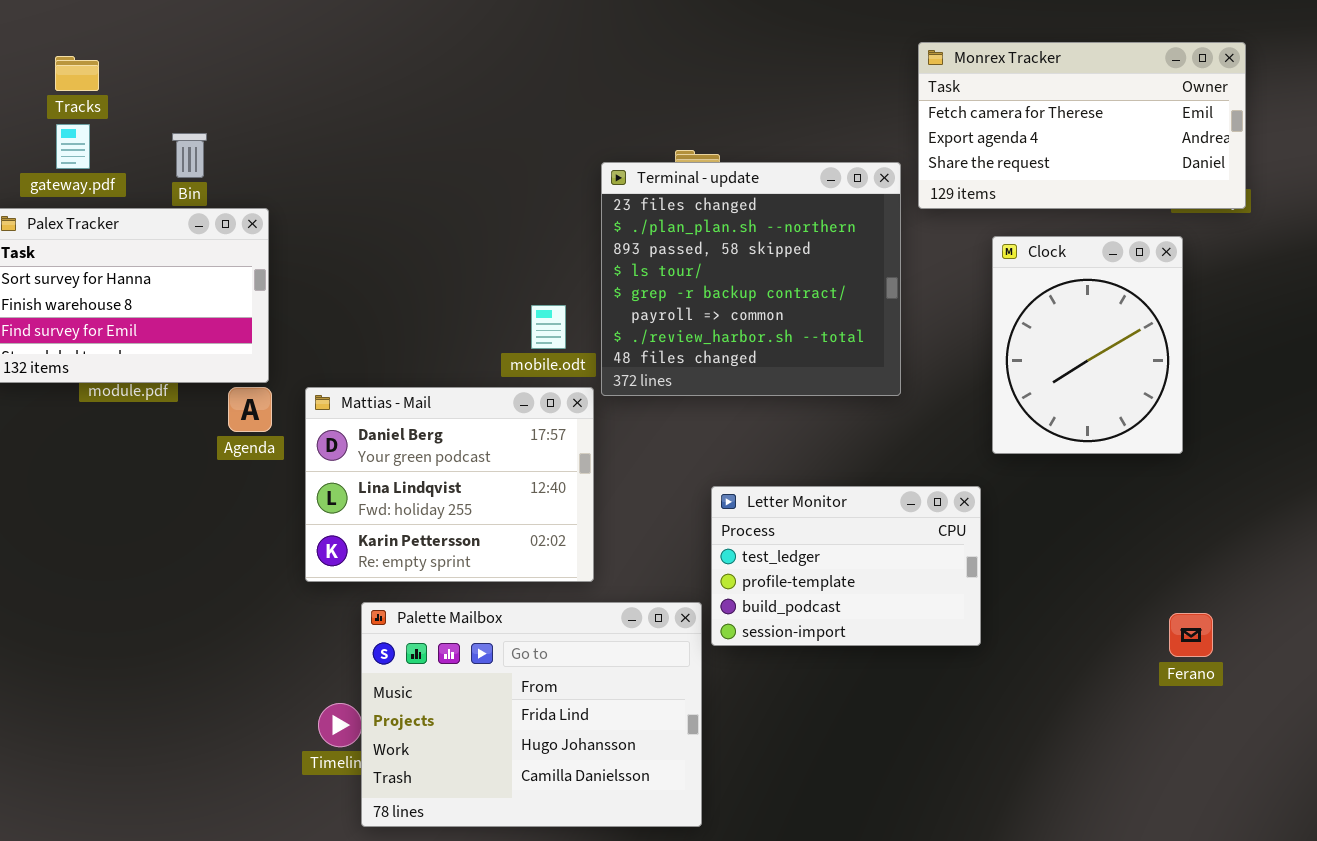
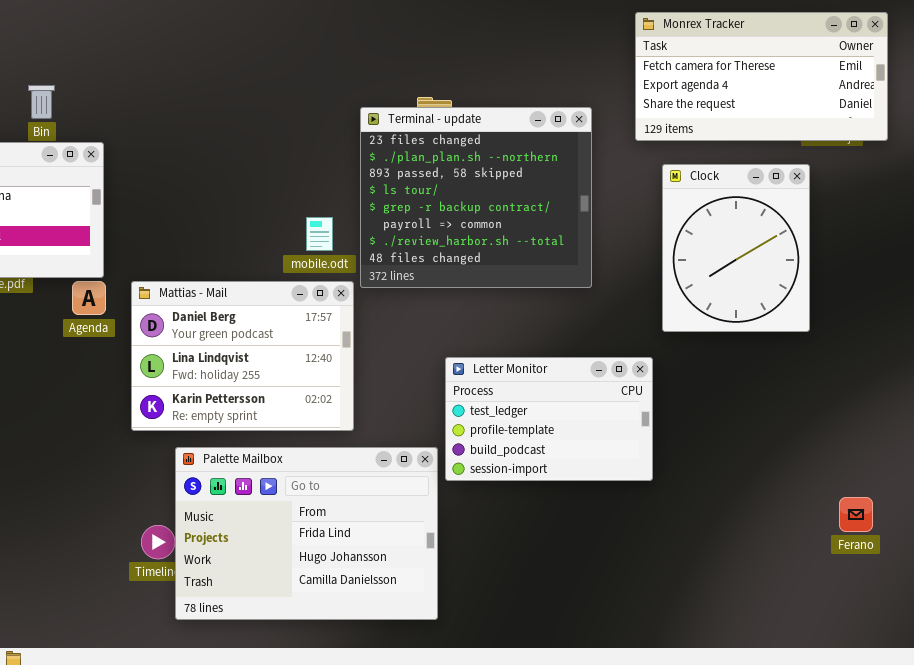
Monrex Tracker: [918,42,1246,209] -> [635,12,888,141], moved
Ferano: [1169,613,1213,657] -> [839,497,873,532], moved

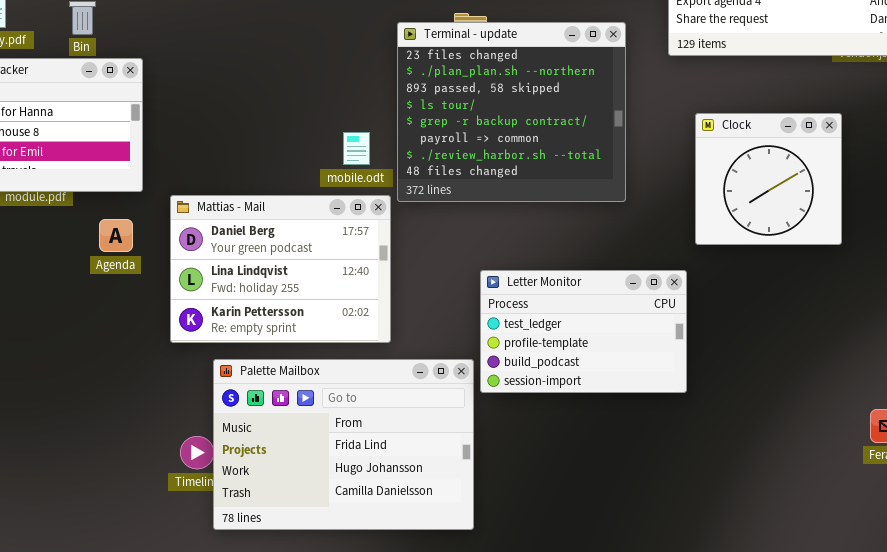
Clock: [662,164,810,332] -> [695,113,842,245], resized
Agenda: [72,281,106,315] -> [99,219,133,252], moved

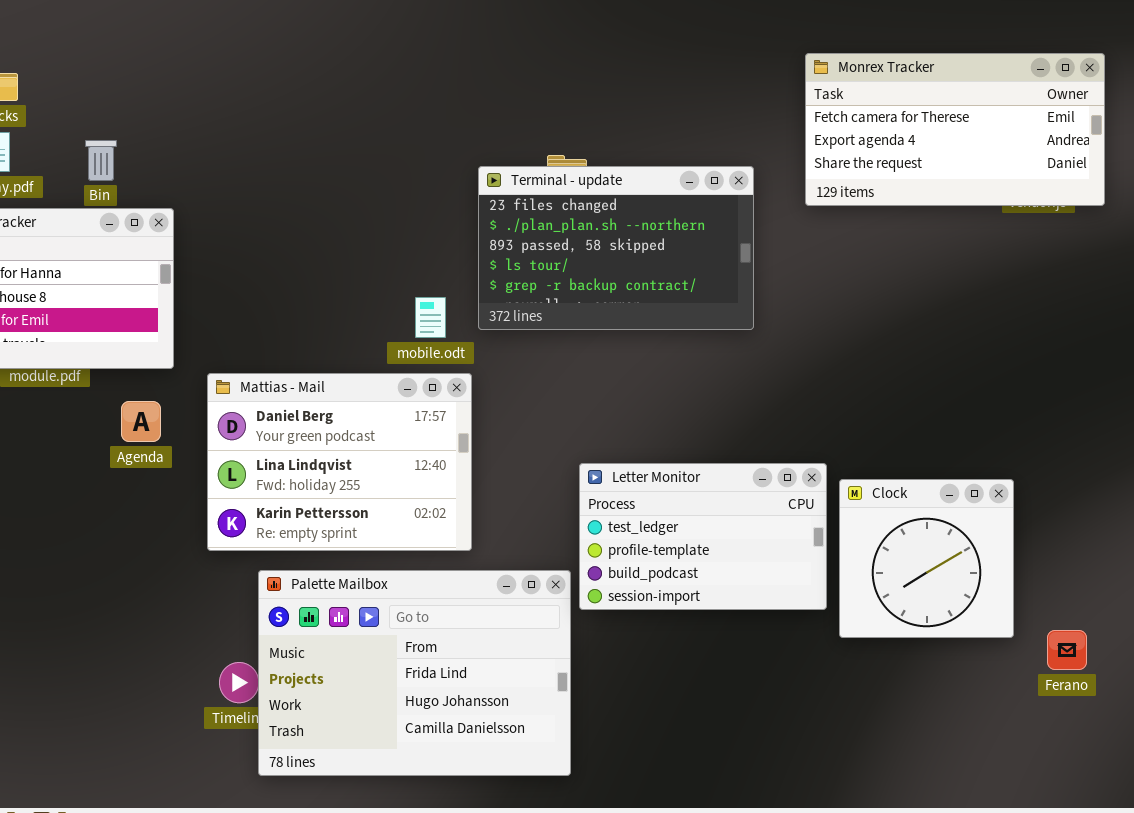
Terminal - update: [397,22,626,202] -> [478,166,754,330], resized
Clock: [695,113,842,245] -> [839,479,1014,638], moved

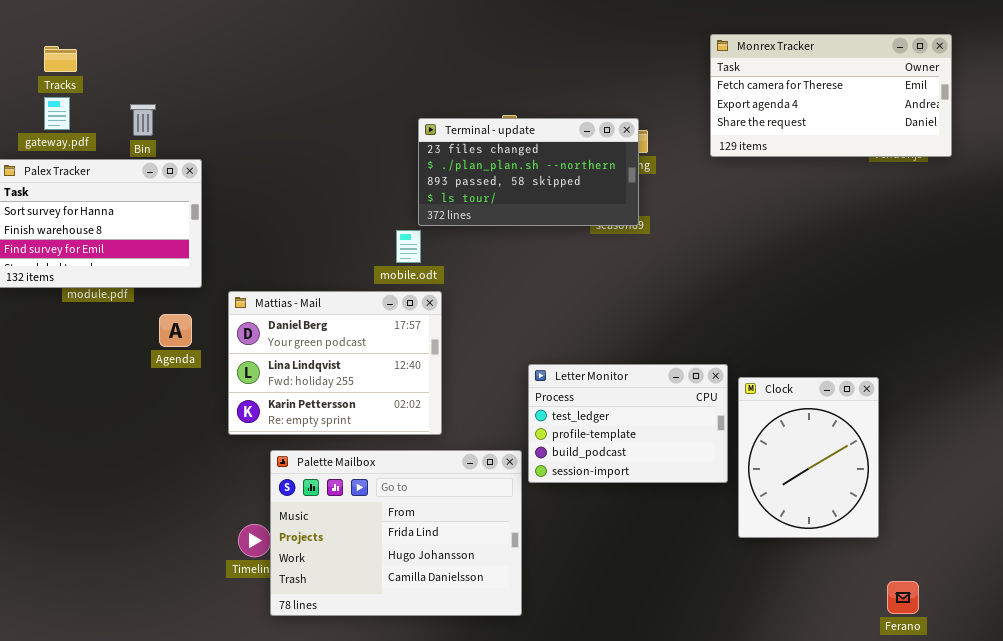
Terminal - update: [478,166,754,330] -> [418,118,639,226], moved, resized
Clock: [839,479,1014,638] -> [738,377,879,538], resized
Ferano: [1047,630,1087,670] -> [887,581,919,614], moved

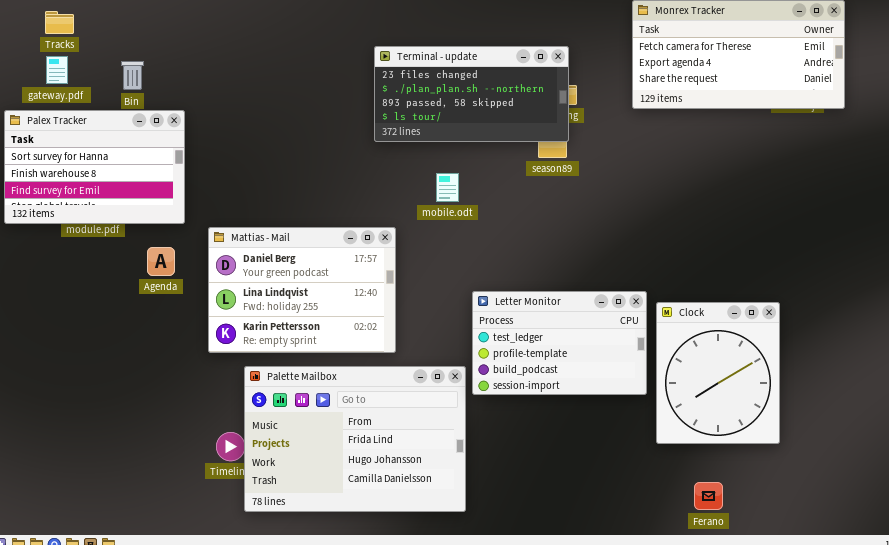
Terminal - update: [418,118,639,226] -> [374,46,569,142], moved
mobile.odt: [396,230,421,263] -> [436,173,459,202], moved
Ferano: [887,581,919,614] -> [694,482,723,510], moved

